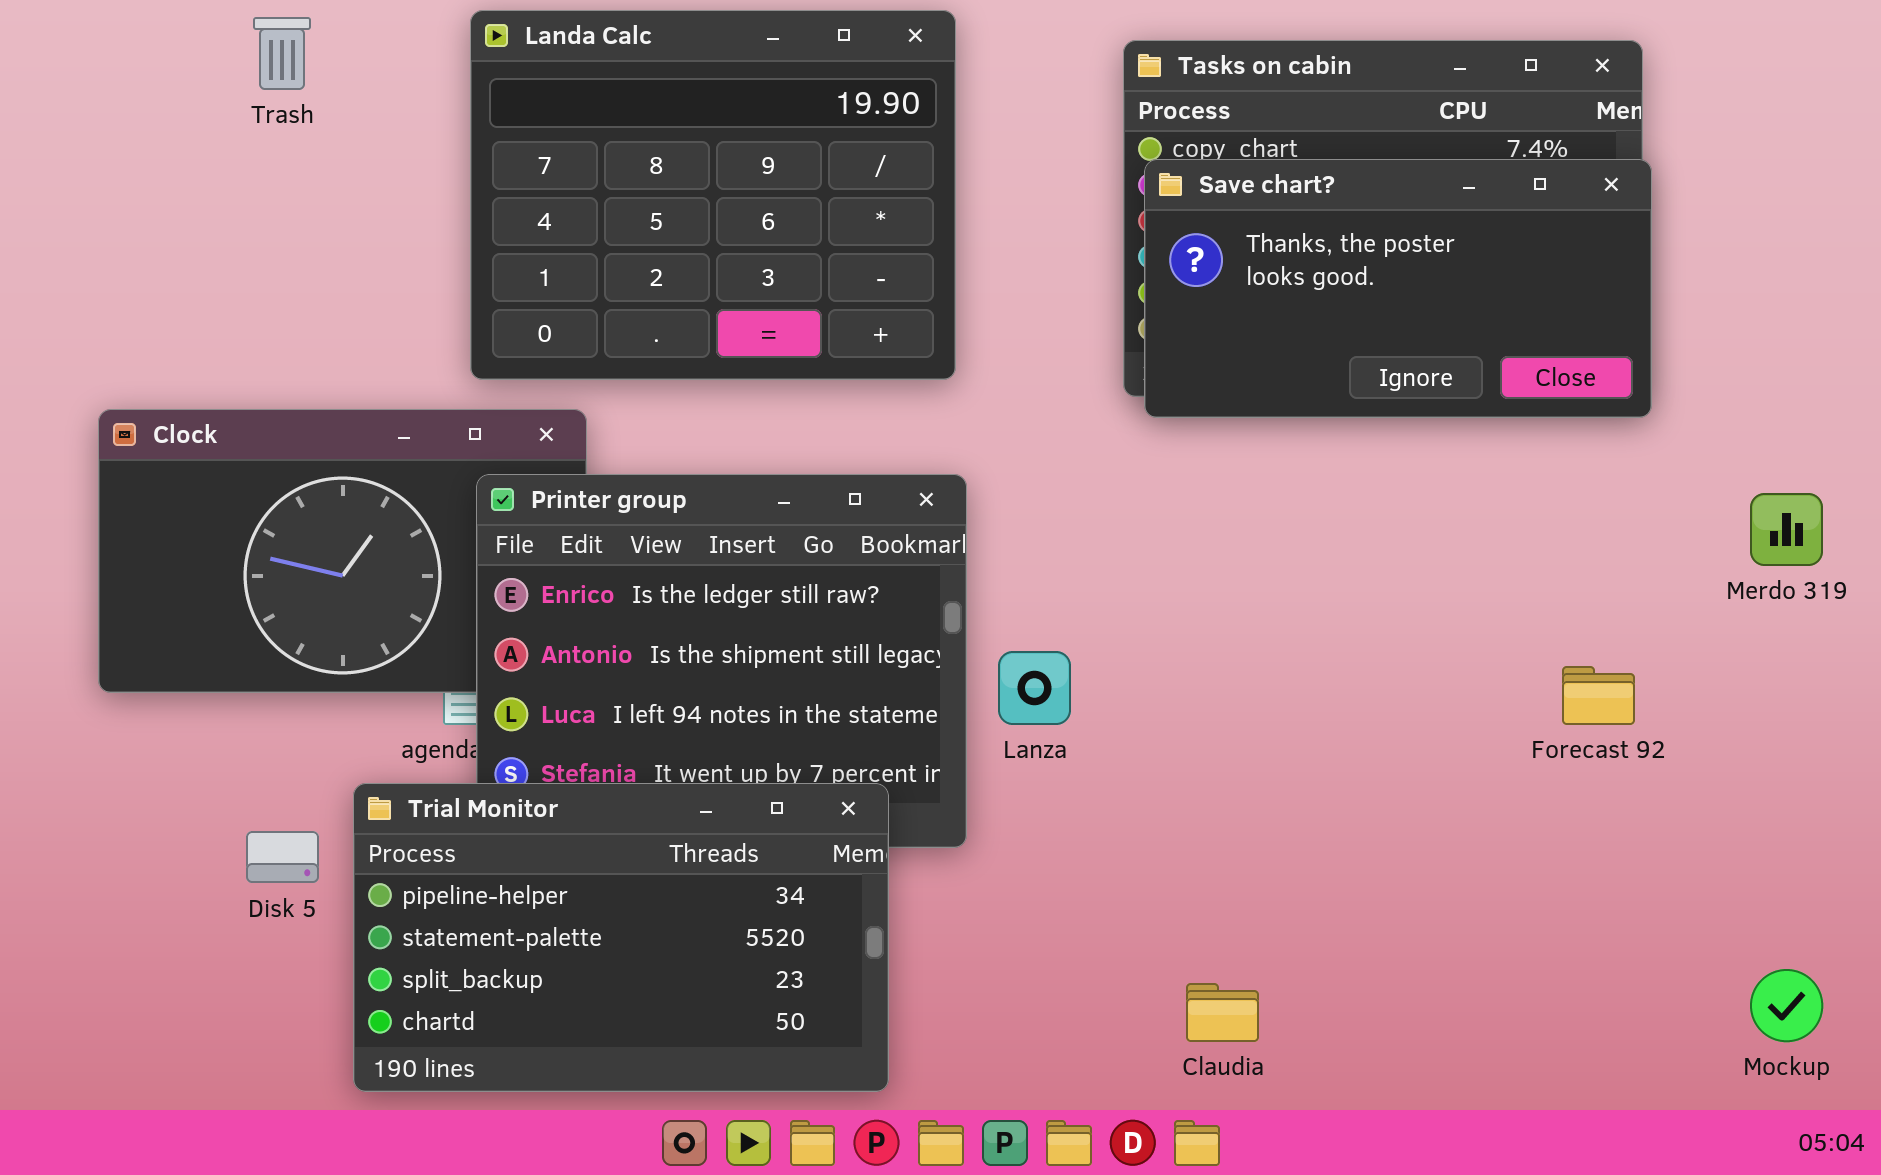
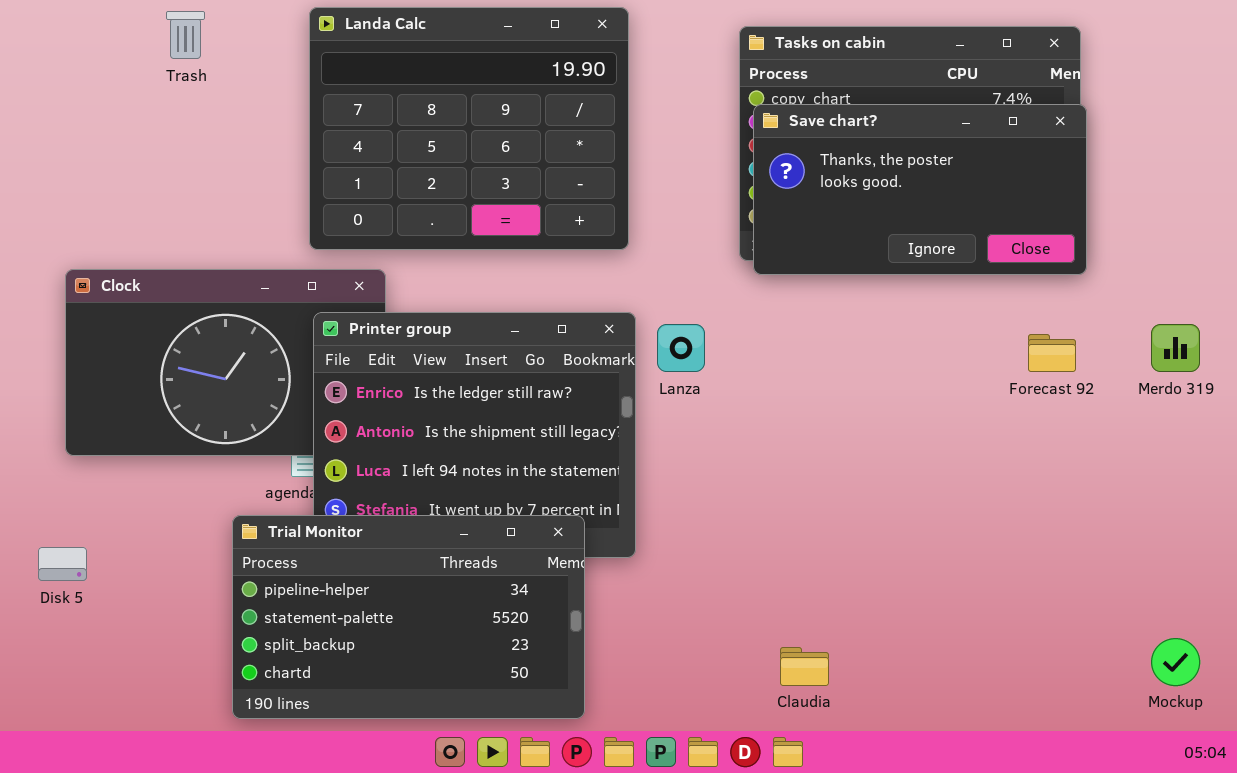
Lanza: [998,651,1071,725] -> [657,324,705,372], moved
Forecast 92: [1562,666,1635,725] -> [1028,334,1076,372], moved
Disk 5: [246,831,319,883] -> [38,547,87,581], moved

